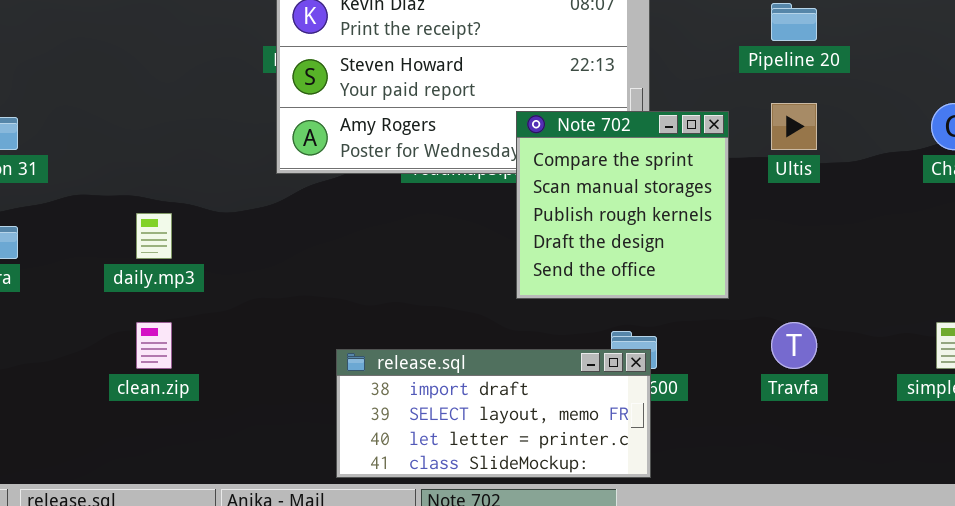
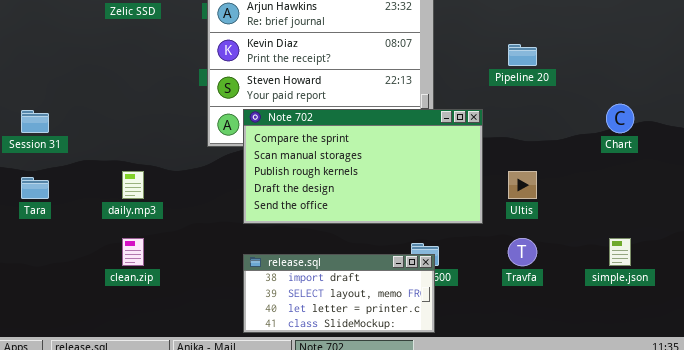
Ultis: [771,103,817,150] -> [508,171,537,199], moved
Note 702: [516,111,729,299] -> [243,109,483,224], resized

